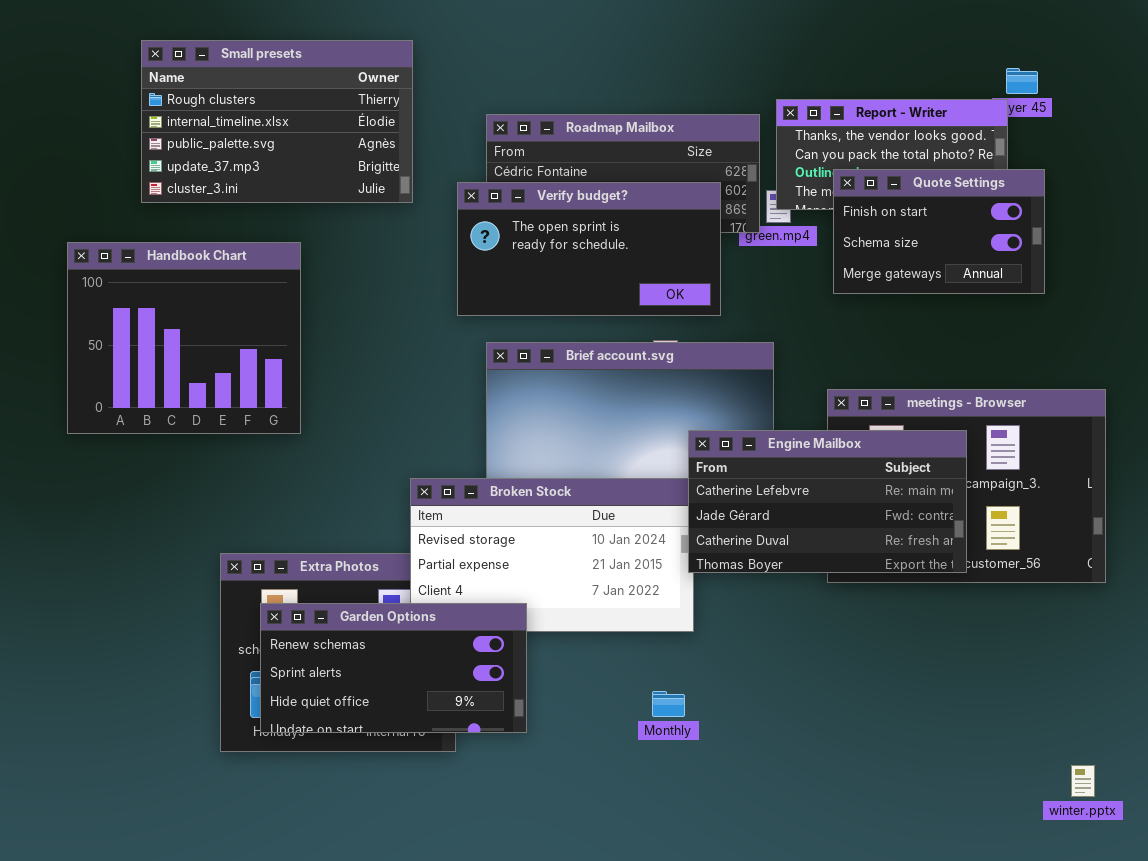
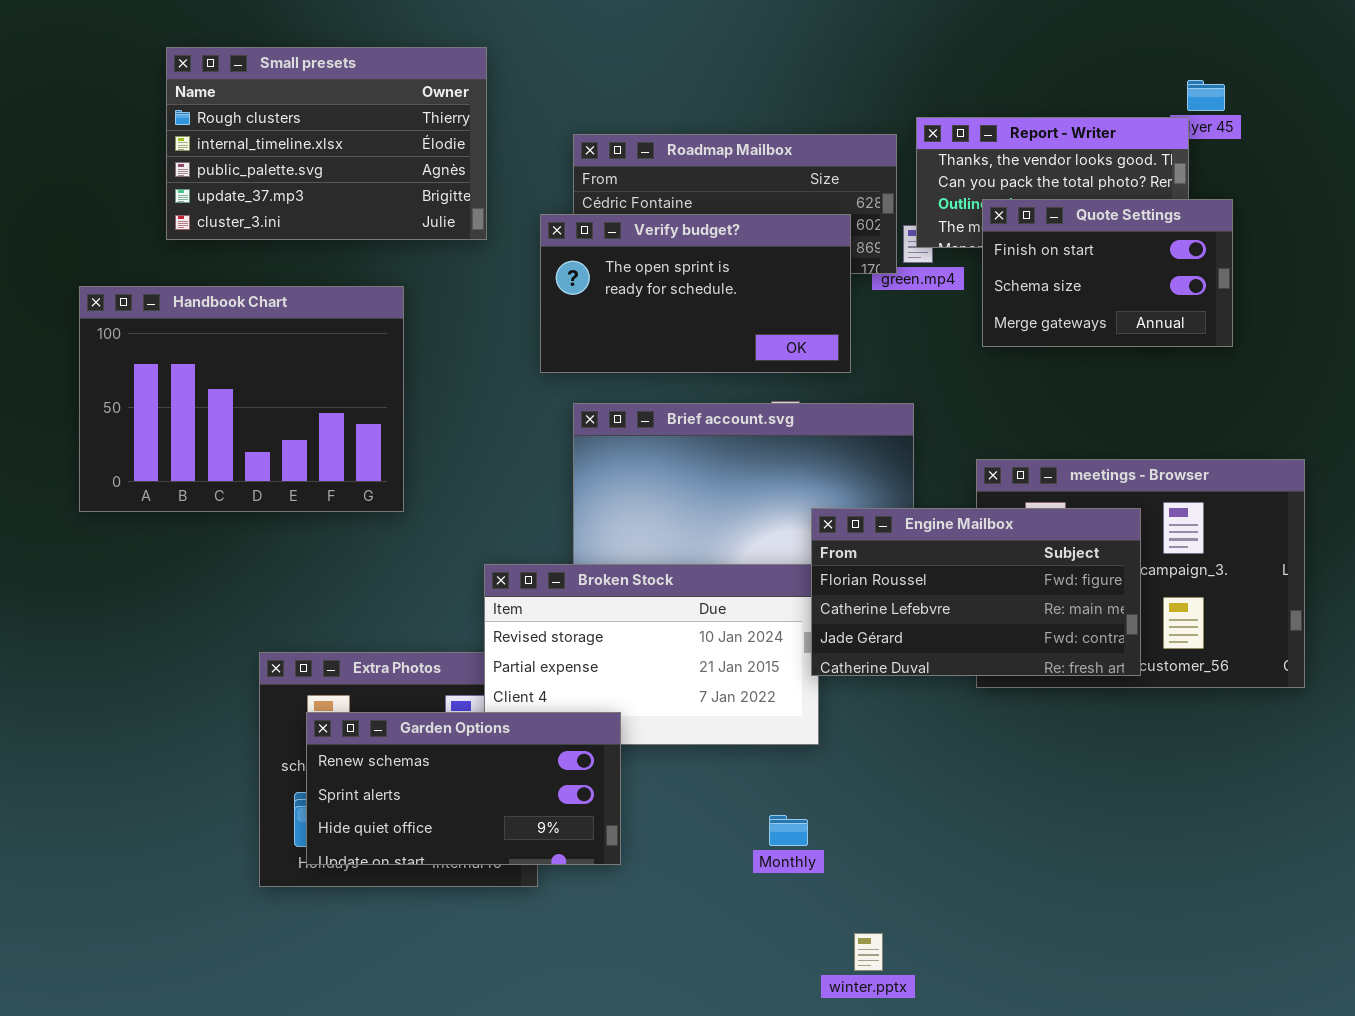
Handbook Chart: [67,242,301,434] -> [79,286,404,512], resized
Engine Mailbox: [688,430,967,573] -> [811,508,1141,676], scrolled up 1 row
winter.pptx: [1071,765,1095,797] -> [854,933,883,971], moved

